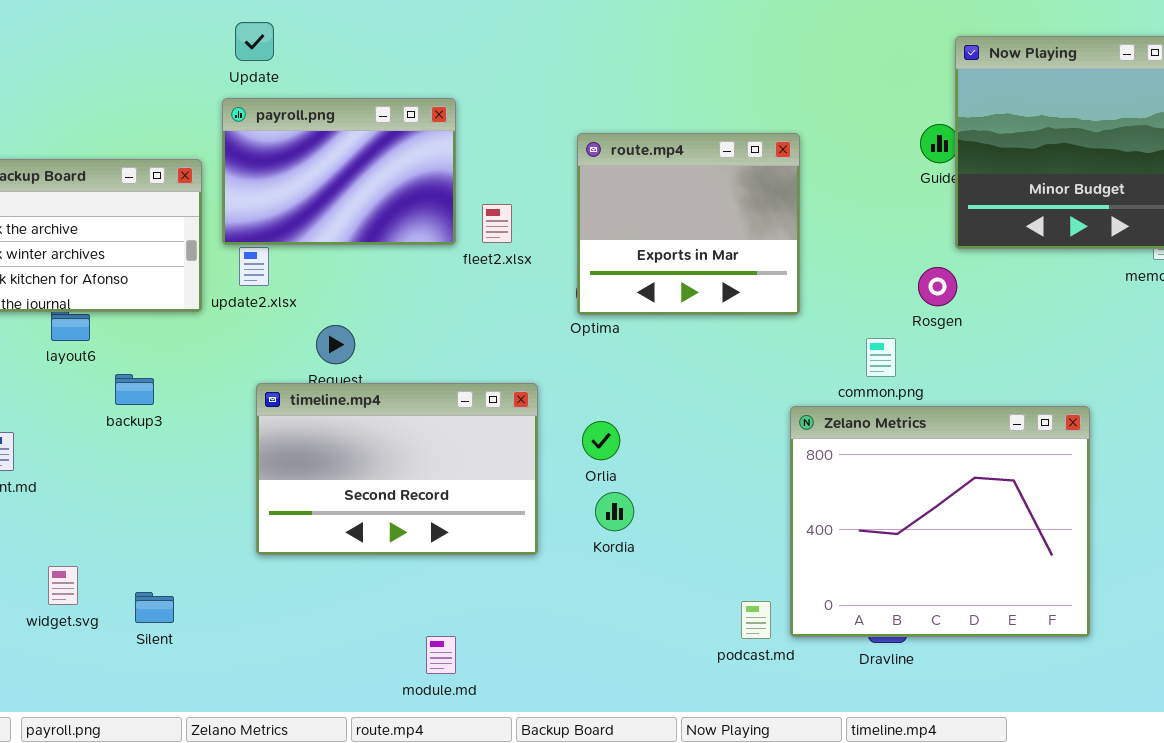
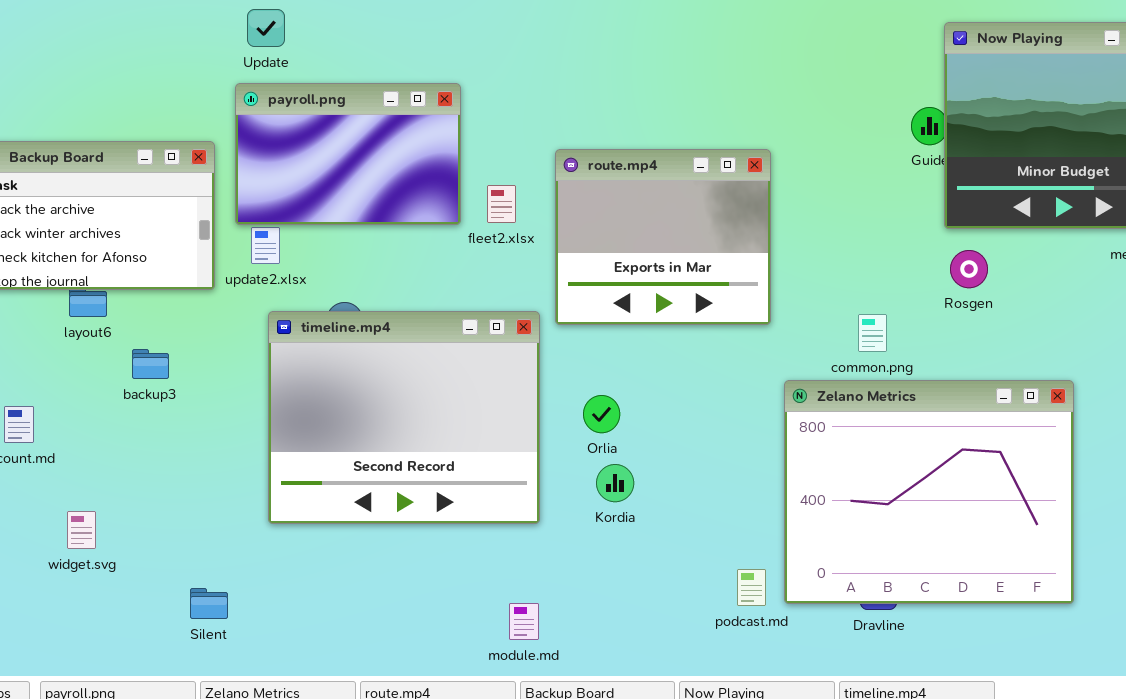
route.mp4: [577,133,800,315] -> [555,149,771,325], moved
Rosgen: [918,267,957,306] -> [950,250,988,288], moved
timeline.mp4: [256,383,538,555] -> [268,311,540,524], resized
widget.svg: [48,566,78,605] -> [67,511,96,549], moved
Silent: [135,592,174,623] -> [190,588,228,619], moved
module.md: [426,636,456,674] -> [509,603,539,640], moved

